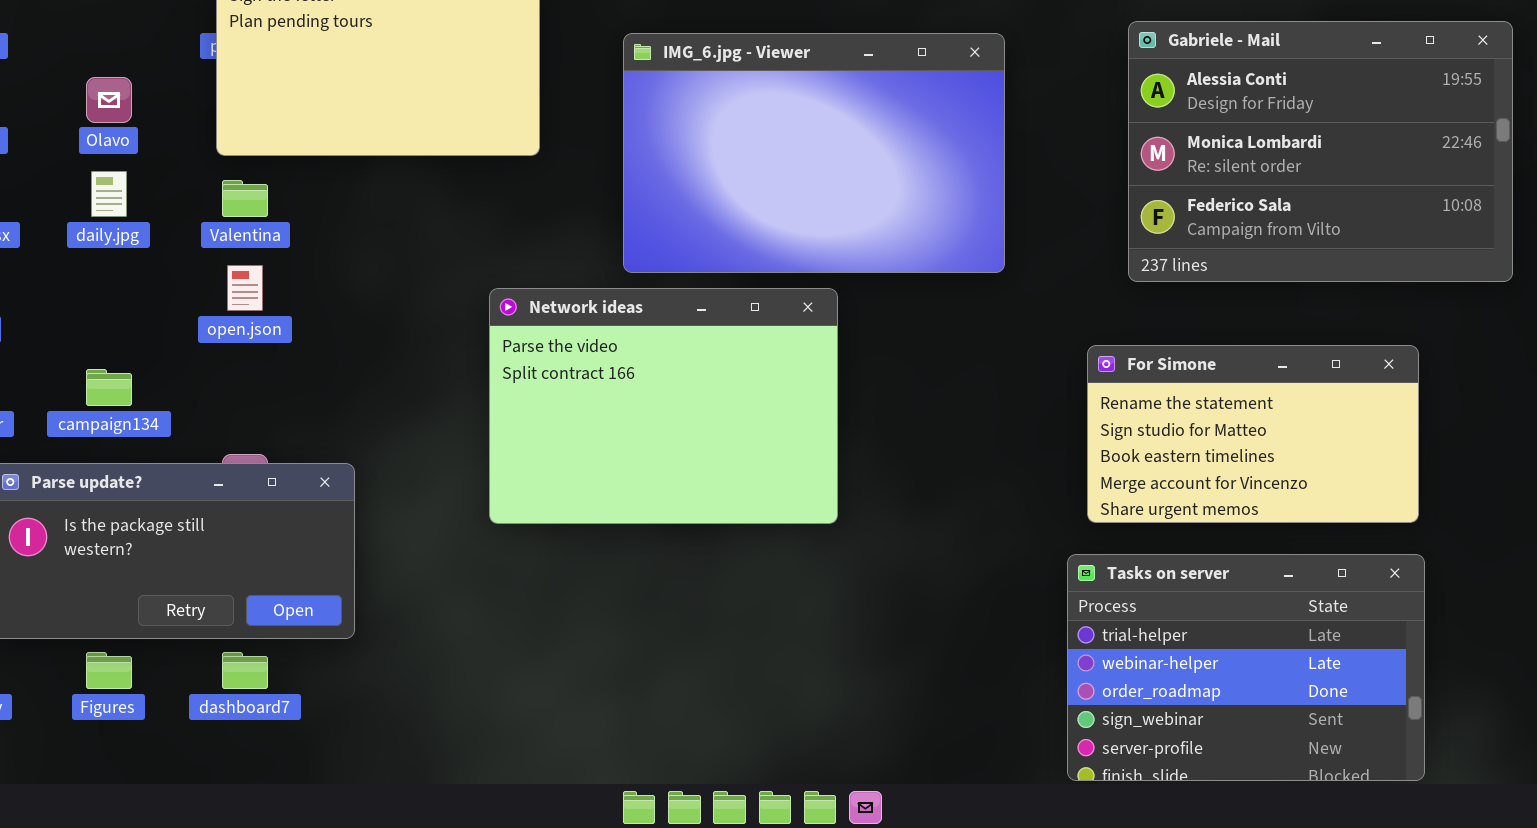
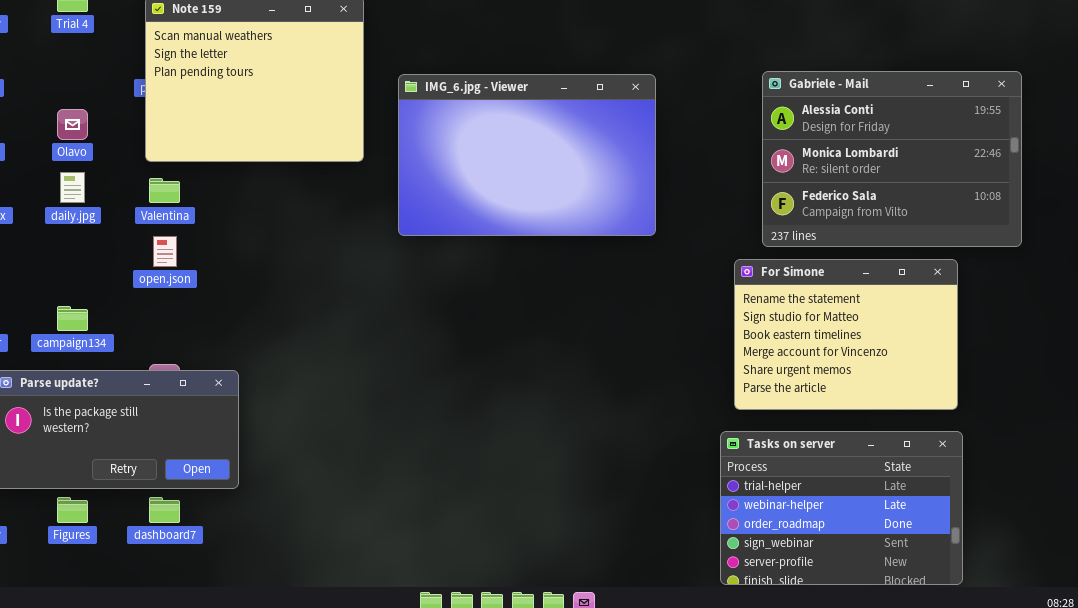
IMG_6.jpg - Viewer: [623,33,1005,273] -> [398,74,656,236], moved
Network ideas: [489,288,838,524] -> none, closed
For Simone: [1087,345,1419,523] -> [734,259,958,410], resized

